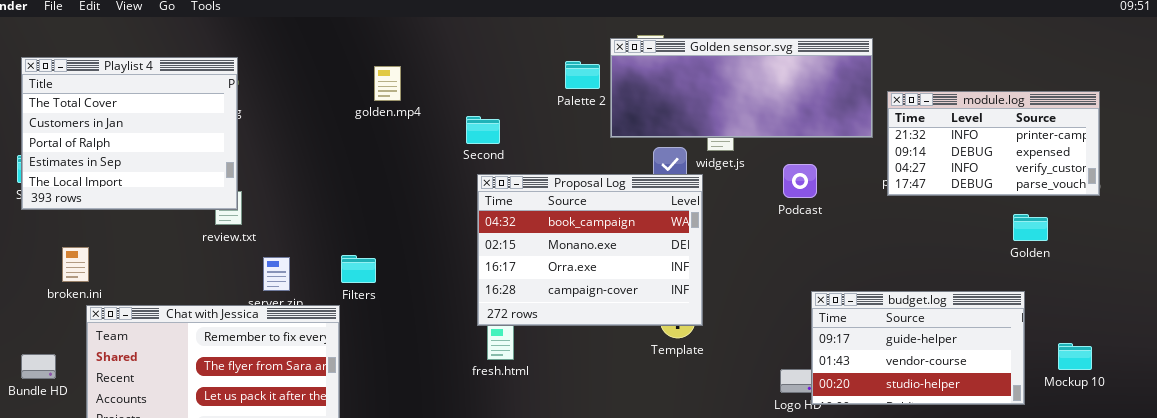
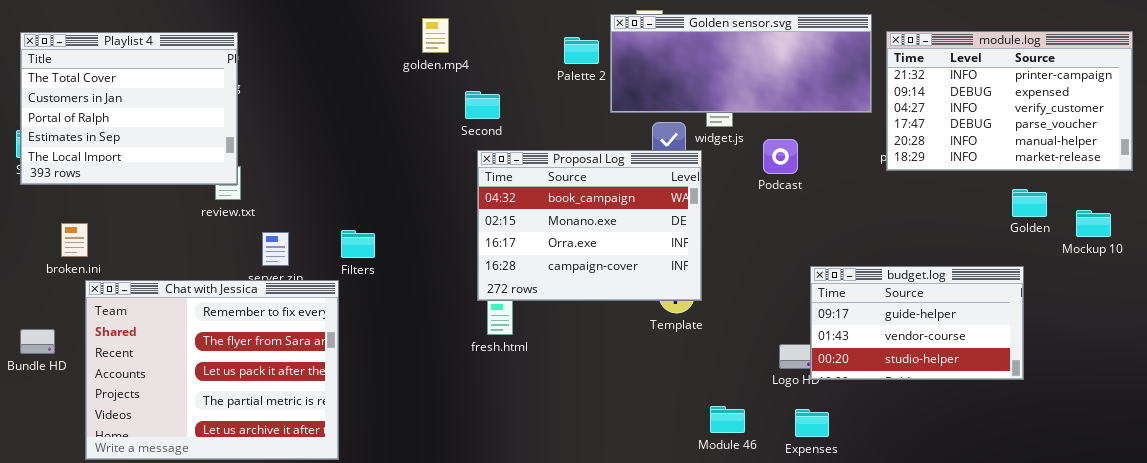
golden.mp4: [374,66,401,101] -> [422,18,449,53], moved
module.log: [887,91,1100,196] -> [886,31,1133,171], resized
Podcast: [783,164,817,198] -> [763,139,798,174], moved
Mockup 10: [1058,343,1092,370] -> [1076,210,1111,237], moved

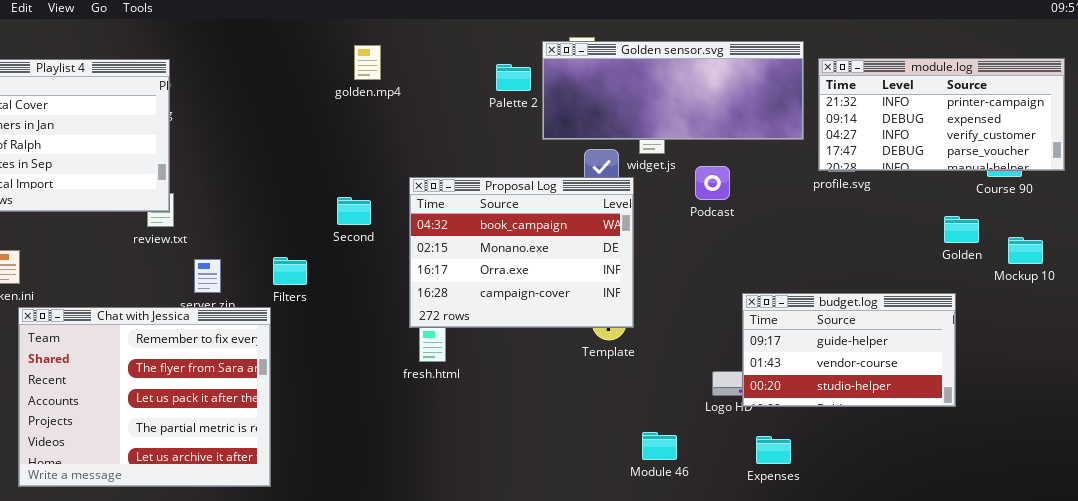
module.log: [886,31,1133,171] -> [818,58,1065,171], resized
Second: [465,91,500,119] -> [337,197,371,225], moved
Expenses: [795,409,829,437] -> [756,436,791,464], moved

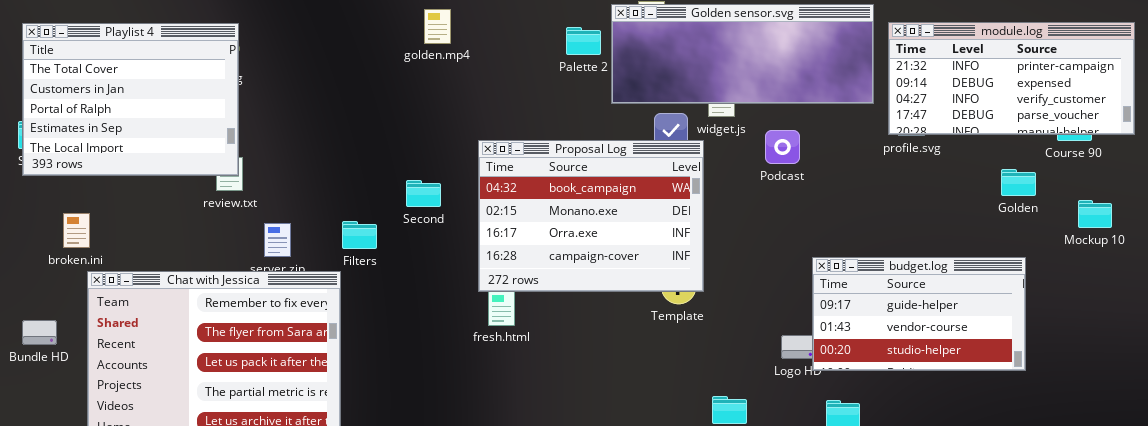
Second: [337,197,371,225] -> [406,180,441,207], moved
Golden: [944,216,979,243] -> [1001,169,1036,196], moved

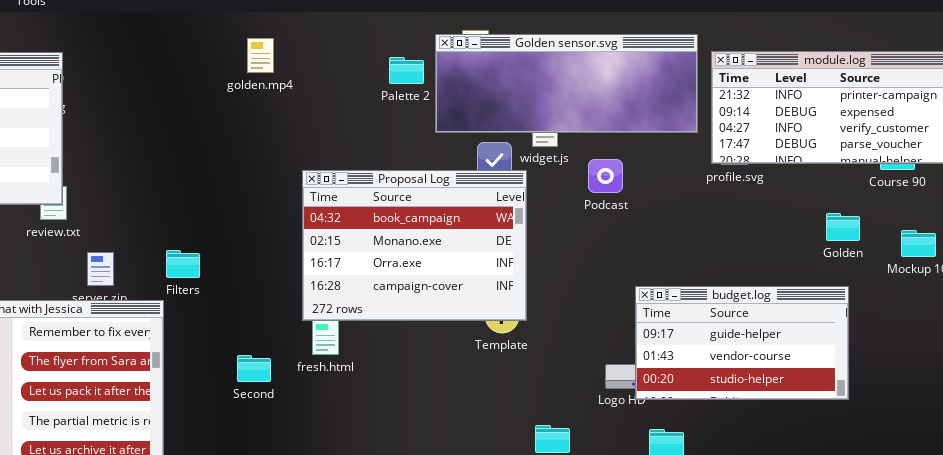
Golden: [1001,169,1036,196] -> [826,213,860,241], moved
Second: [406,180,441,207] -> [237,355,271,382], moved

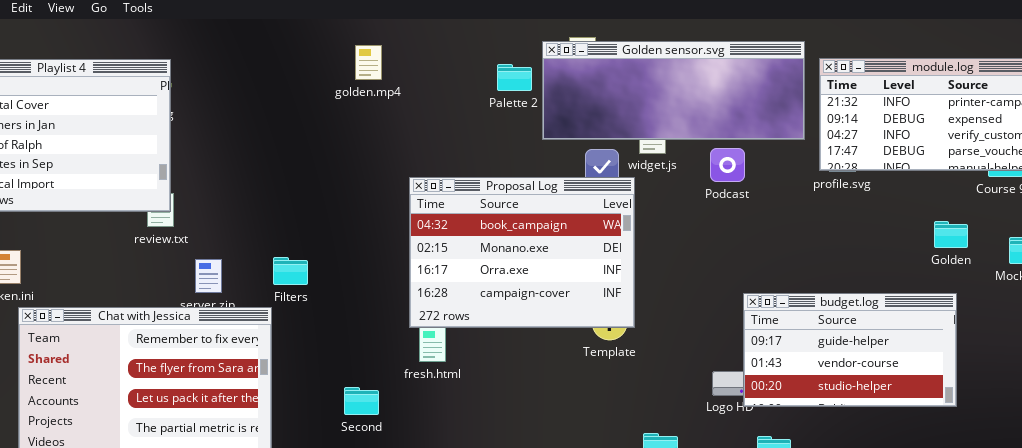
Podcast: [588,159,623,193] -> [710,148,745,182], moved
Second: [237,355,271,382] -> [344,387,379,415], moved

